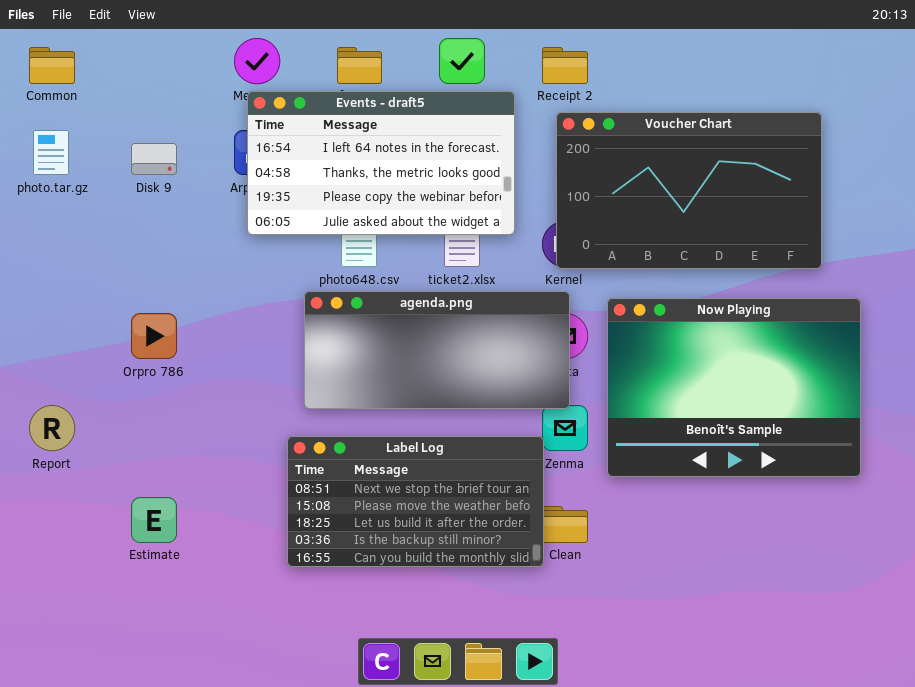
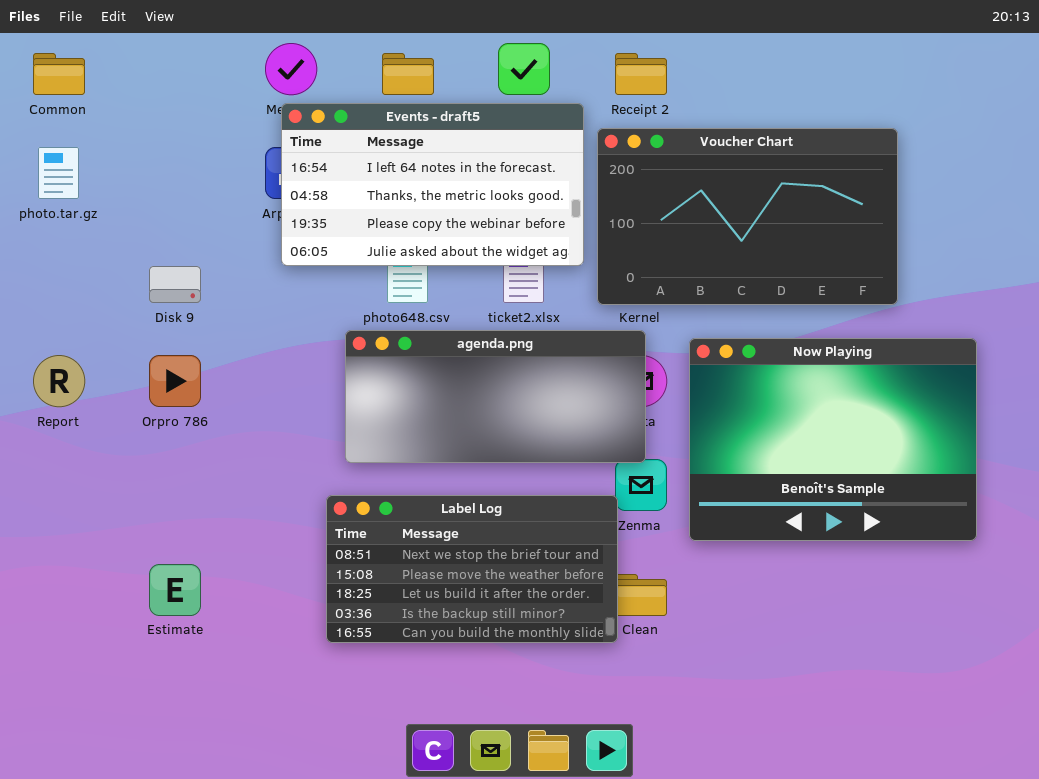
Voucher Chart: [556,112,822,269] -> [597,128,898,305], moved
Disk 9: [131,143,177,175] -> [149,266,201,303], moved
Report: [29,405,75,451] -> [33,355,85,407], moved

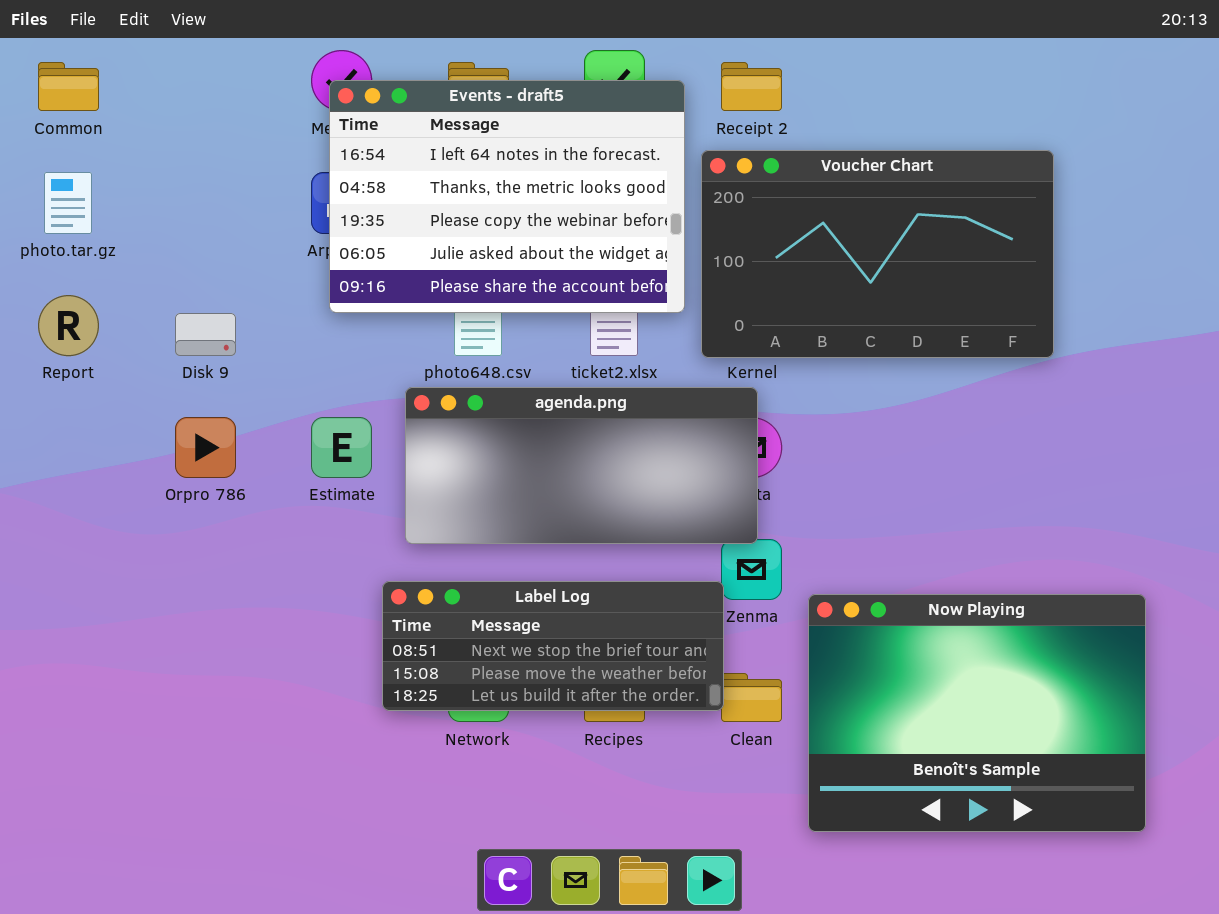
Events - draft5: [281,103,584,266] -> [329,80,685,313], resized
Now Playing: [689,338,977,541] -> [808,594,1146,832], moved
Report: [33,355,85,407] -> [38,295,99,356], moved
Label Log: [326,495,618,643] -> [382,581,724,711], resized
Estimate: [149,564,201,616] -> [311,417,372,478], moved

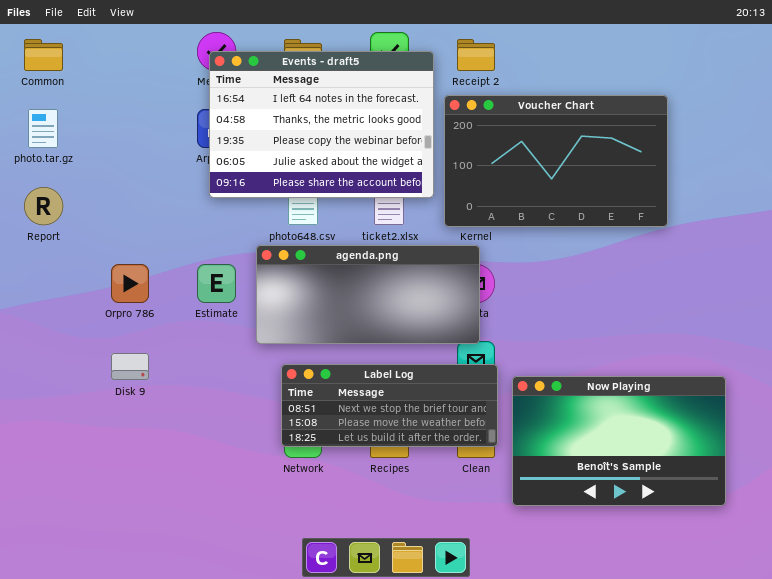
Disk 9: [175,313,236,356] -> [111,353,149,380], moved
Label Log: [382,581,724,711] -> [281,364,498,447], moved
Now Playing: [808,594,1146,832] -> [512,376,726,506], resized

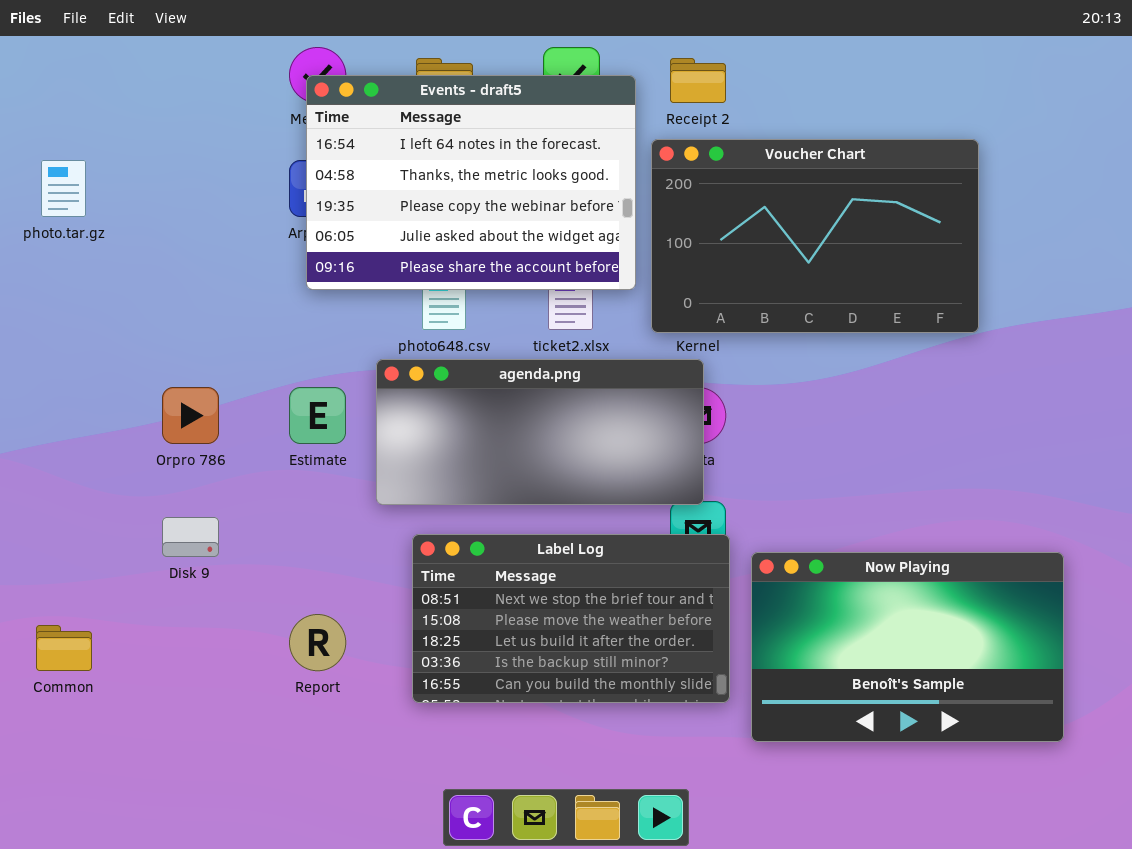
Common: [24,39,63,71] -> [36,625,92,671], moved
Report: [24,187,63,225] -> [289,614,346,671], moved
Label Log: [281,364,498,447] -> [412,534,730,703], resized

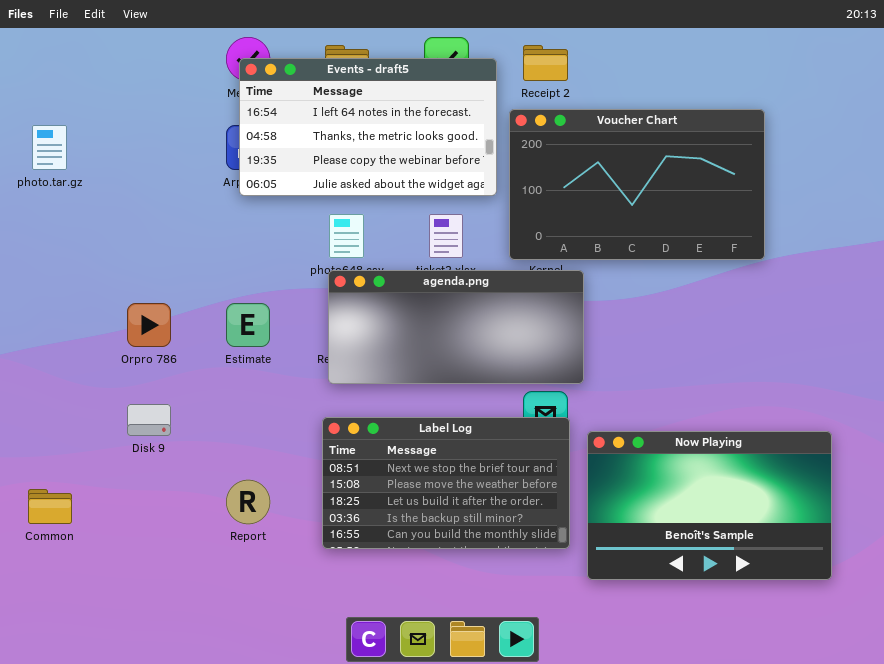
Events - draft5: [306,75,636,290] -> [239,58,497,196], resized
agenda.png: [376,359,704,505] -> [328,270,584,384], moved

